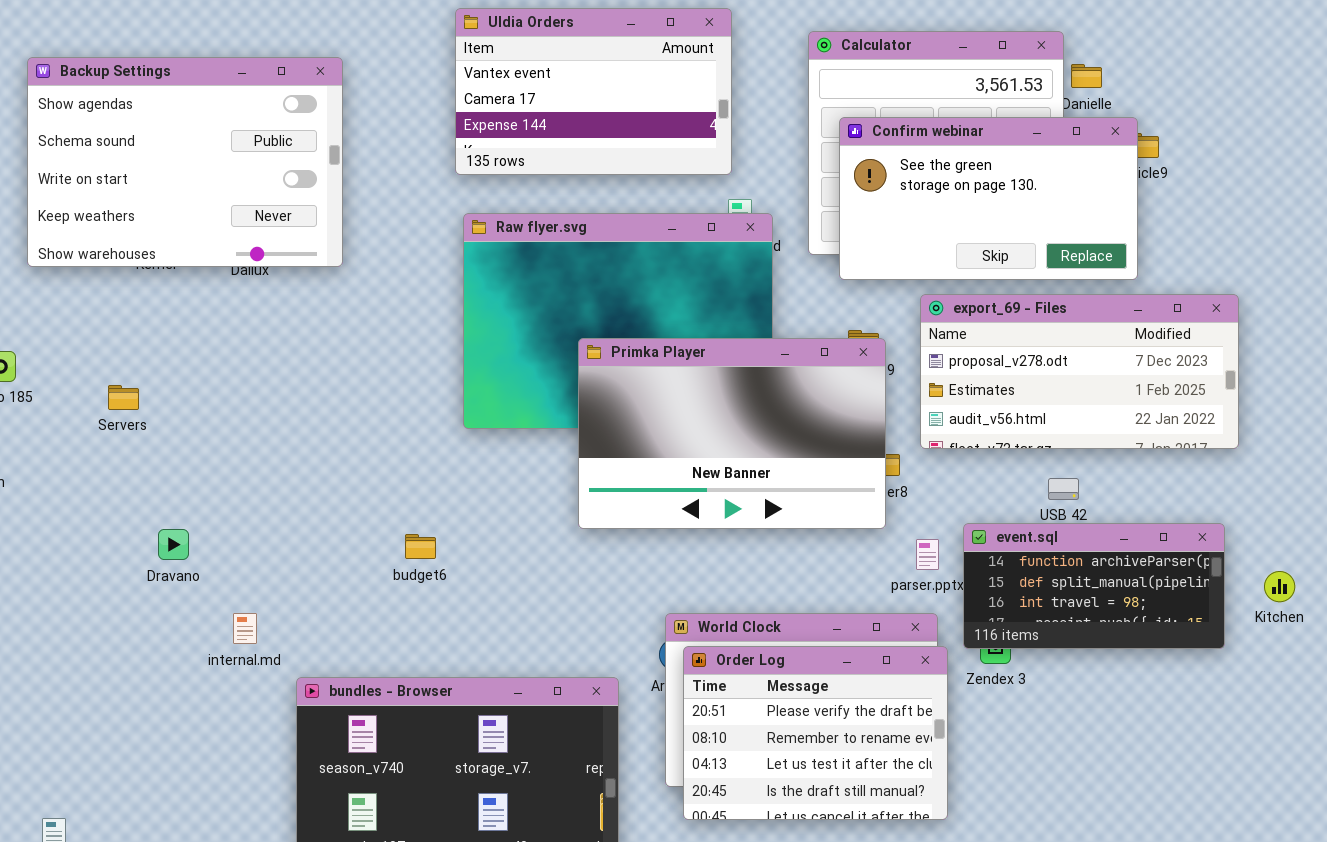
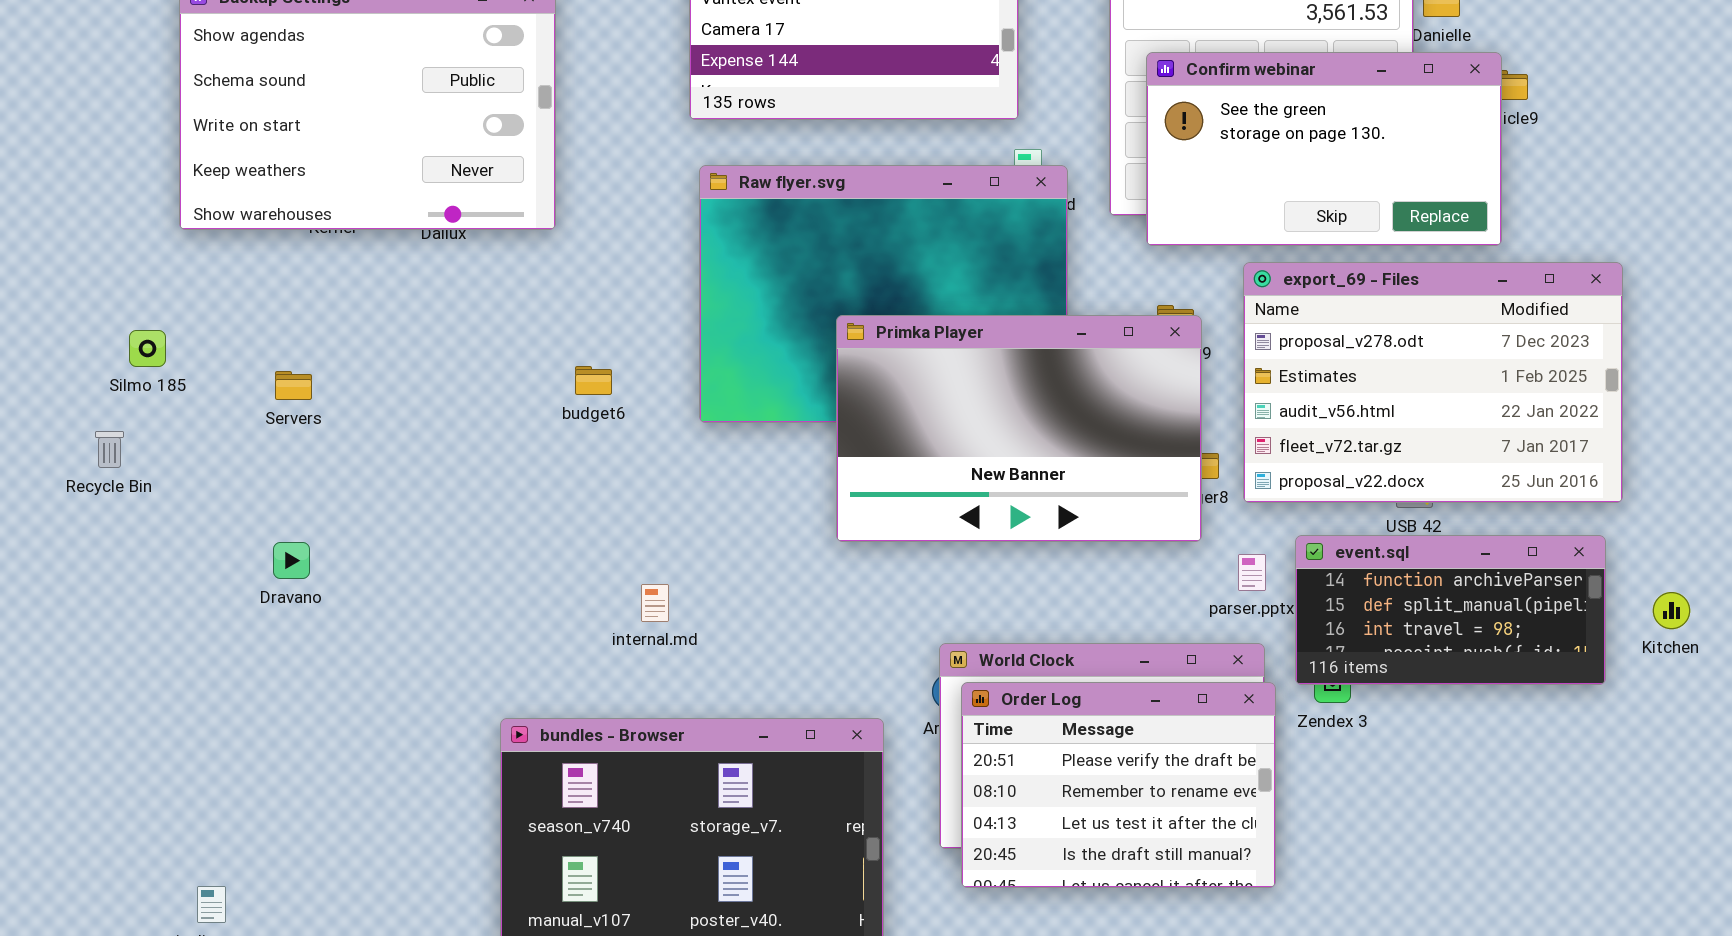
export_69 - Files: [920,294,1239,449] -> [1243,262,1623,503], resized
Dravano: [158,529,189,560] -> [273,542,310,579], moved
budget6: [405,534,436,559] -> [575,366,612,395], moved
internal.md: [233,613,257,644] -> [641,584,669,622], moved

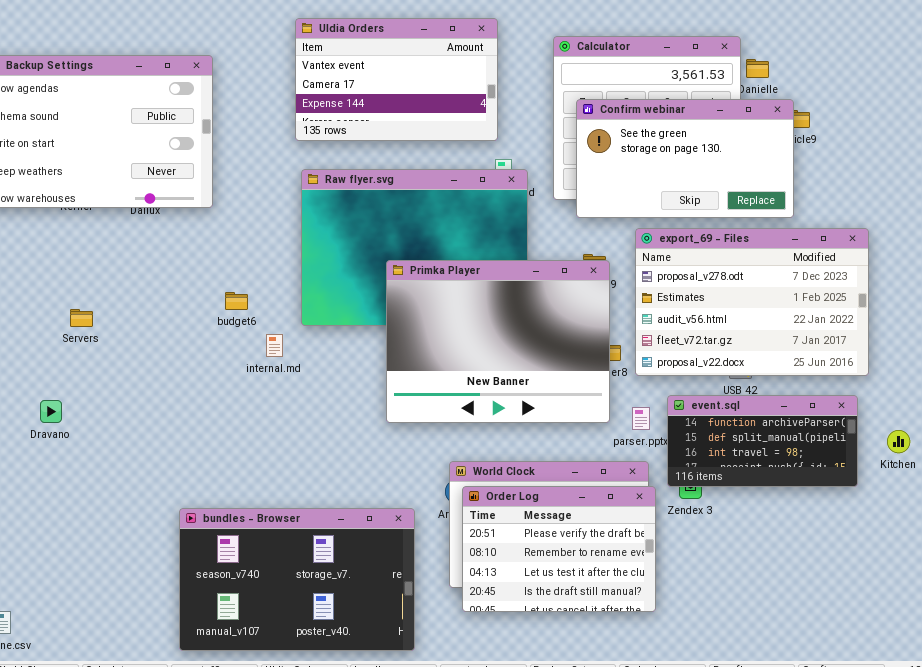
Primka Player: [836,315,1202,542] -> [386,260,610,423], resized
Servers: [275,371,312,400] -> [70,309,93,327], moved
internal.md: [641,584,669,622] -> [266,334,283,357], moved

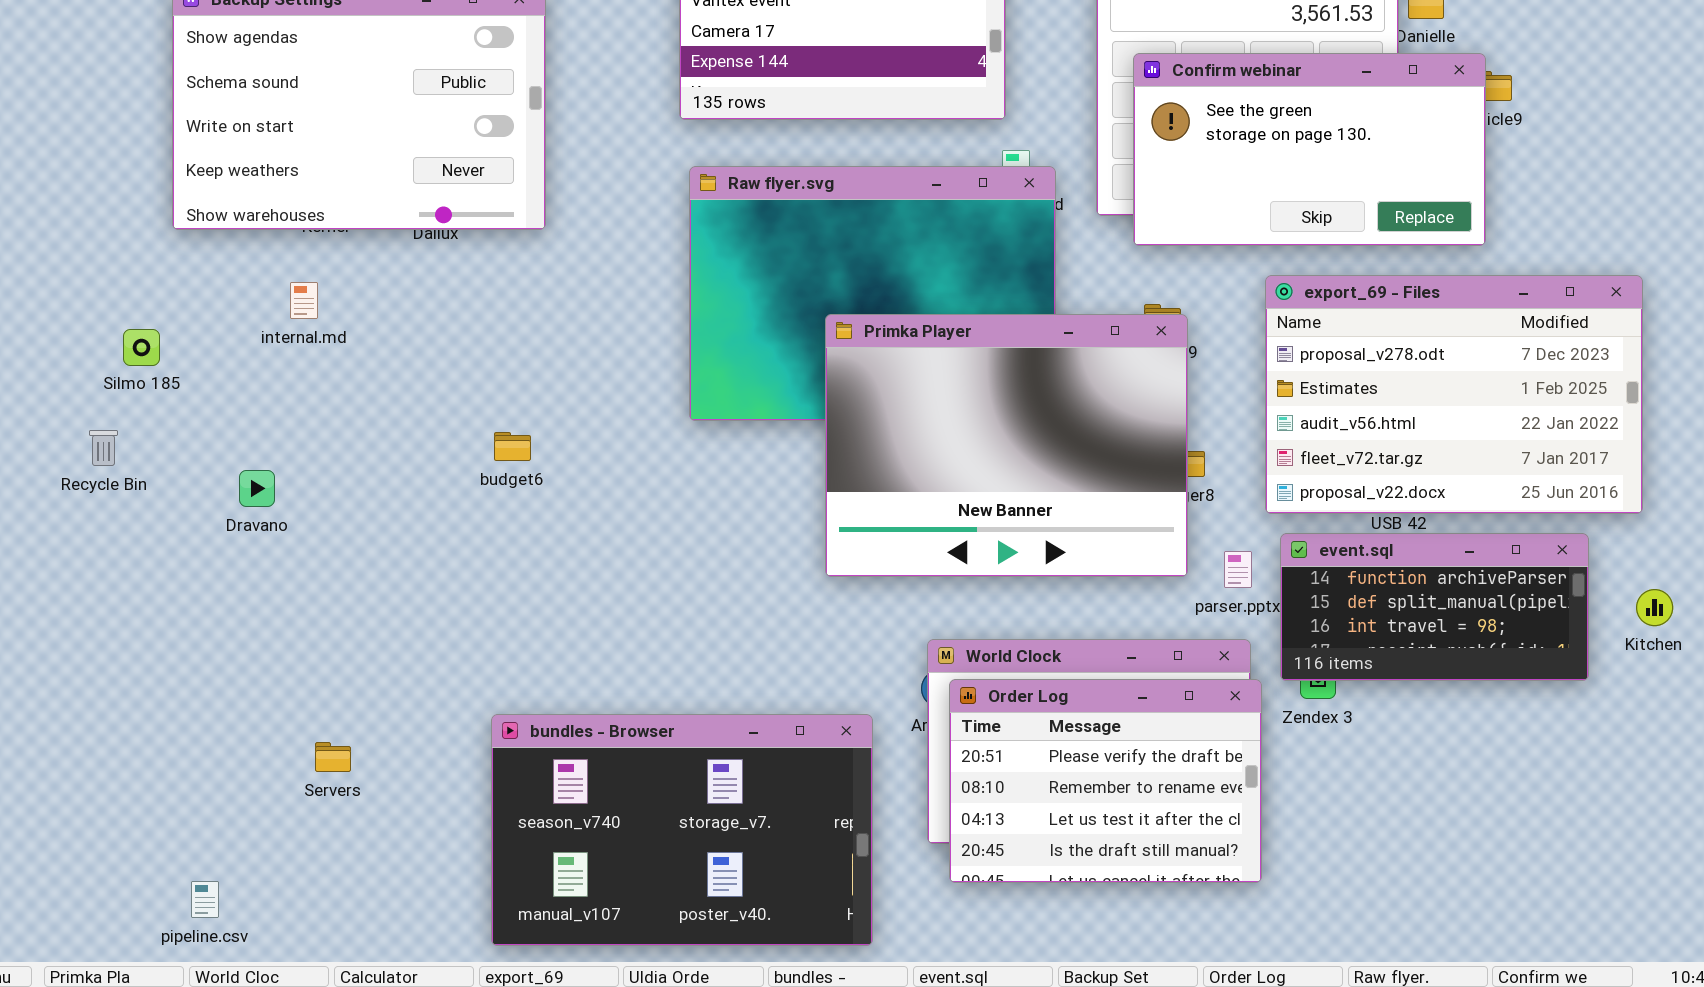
export_69 - Files: [635,228,869,376] -> [1265,275,1643,514], moved
budget6: [225,292,248,310] -> [494,432,531,461], moved
Servers: [70,309,93,327] -> [315,742,351,772], moved
internal.md: [266,334,283,357] -> [290,282,318,319], moved
Dravano: [40,400,62,423] -> [239,470,275,507], moved

